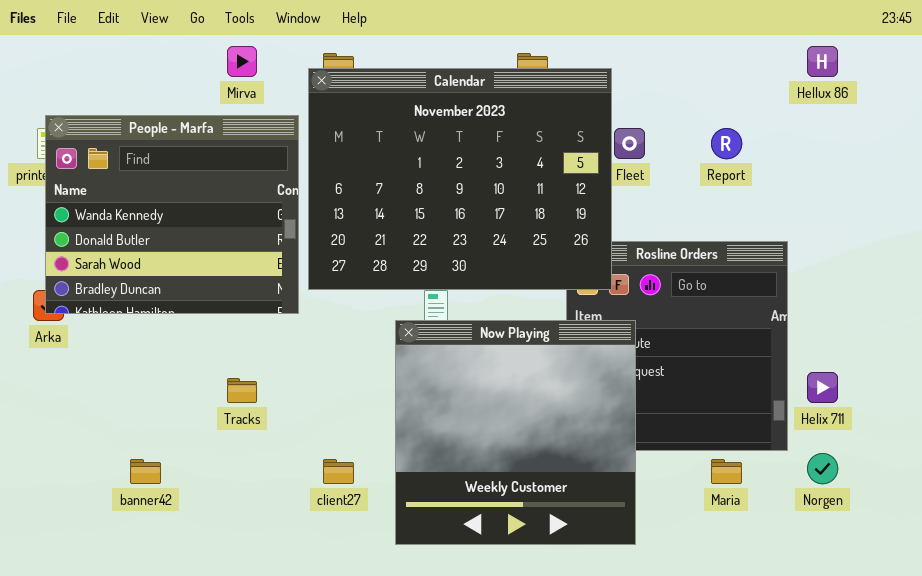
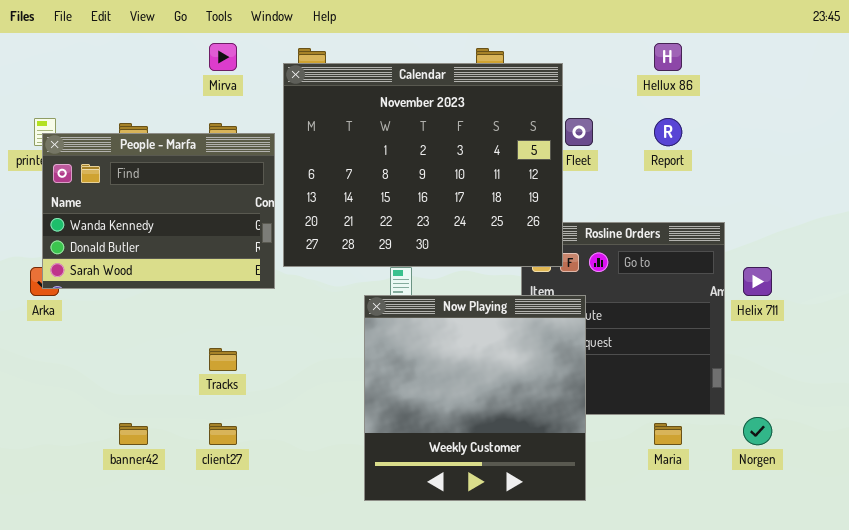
Hellux 86: [807,46,838,77] -> [654,43,682,71], moved
People - Marfa: [45,115,299,314] -> [42,133,275,289], resized
Helix 711: [807,372,838,403] -> [743,267,772,296], moved
client27: [323,459,354,484] -> [209,423,237,445], moved

